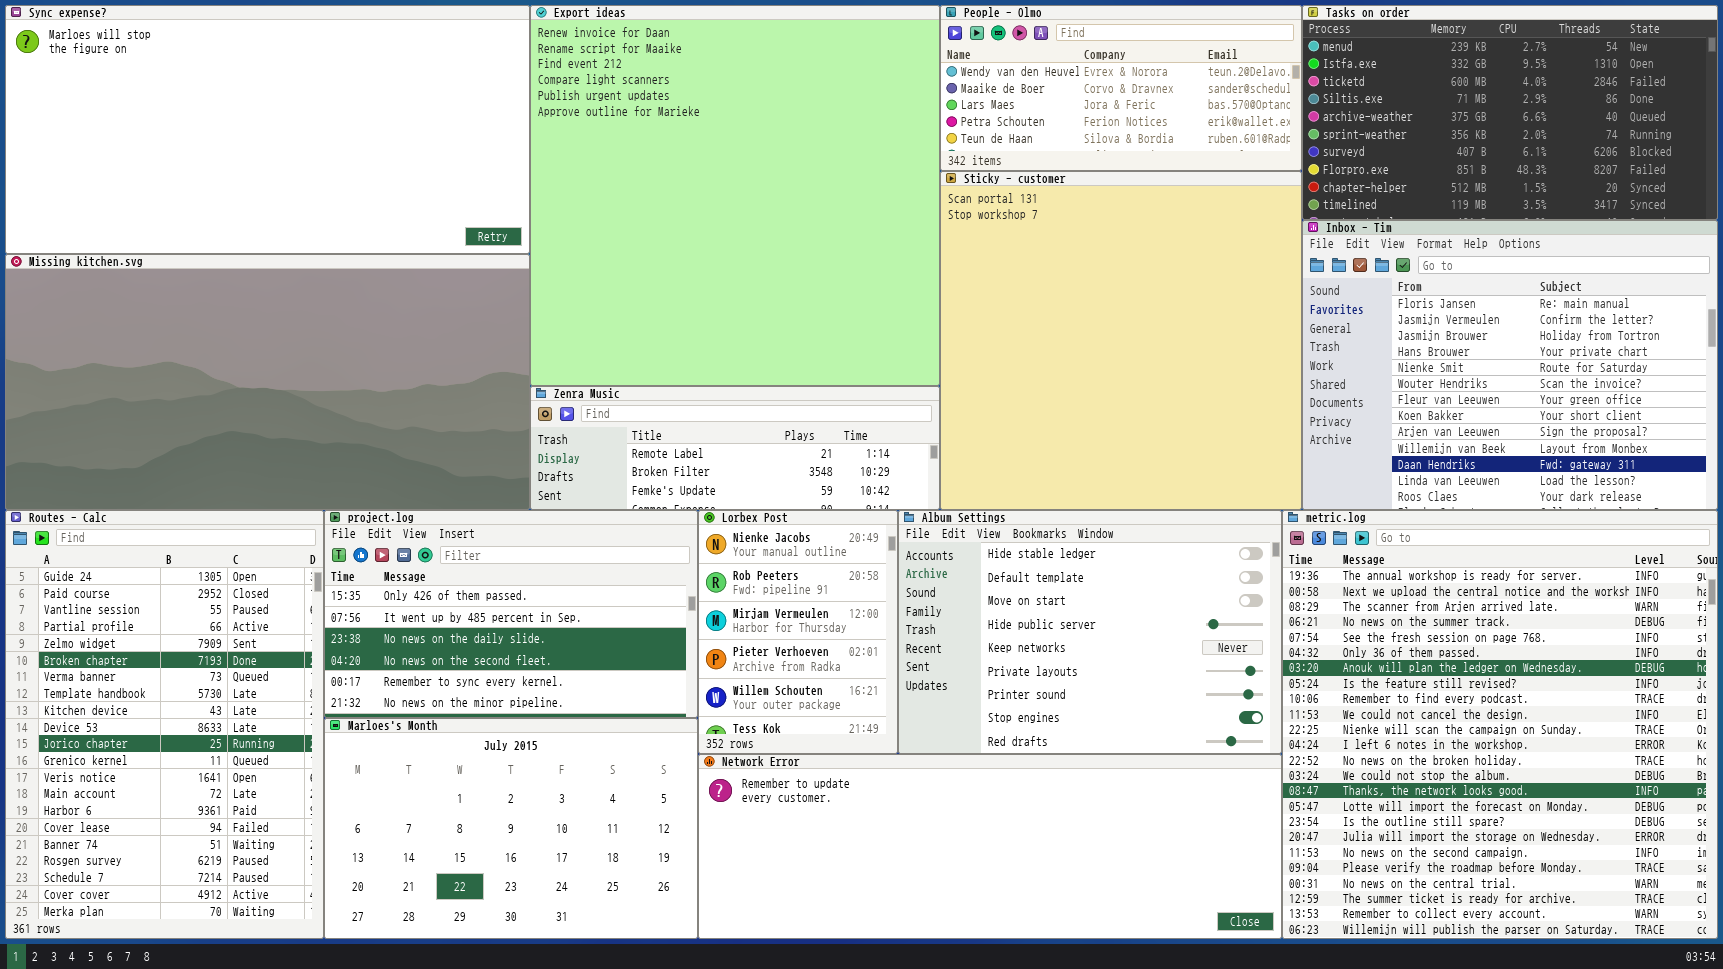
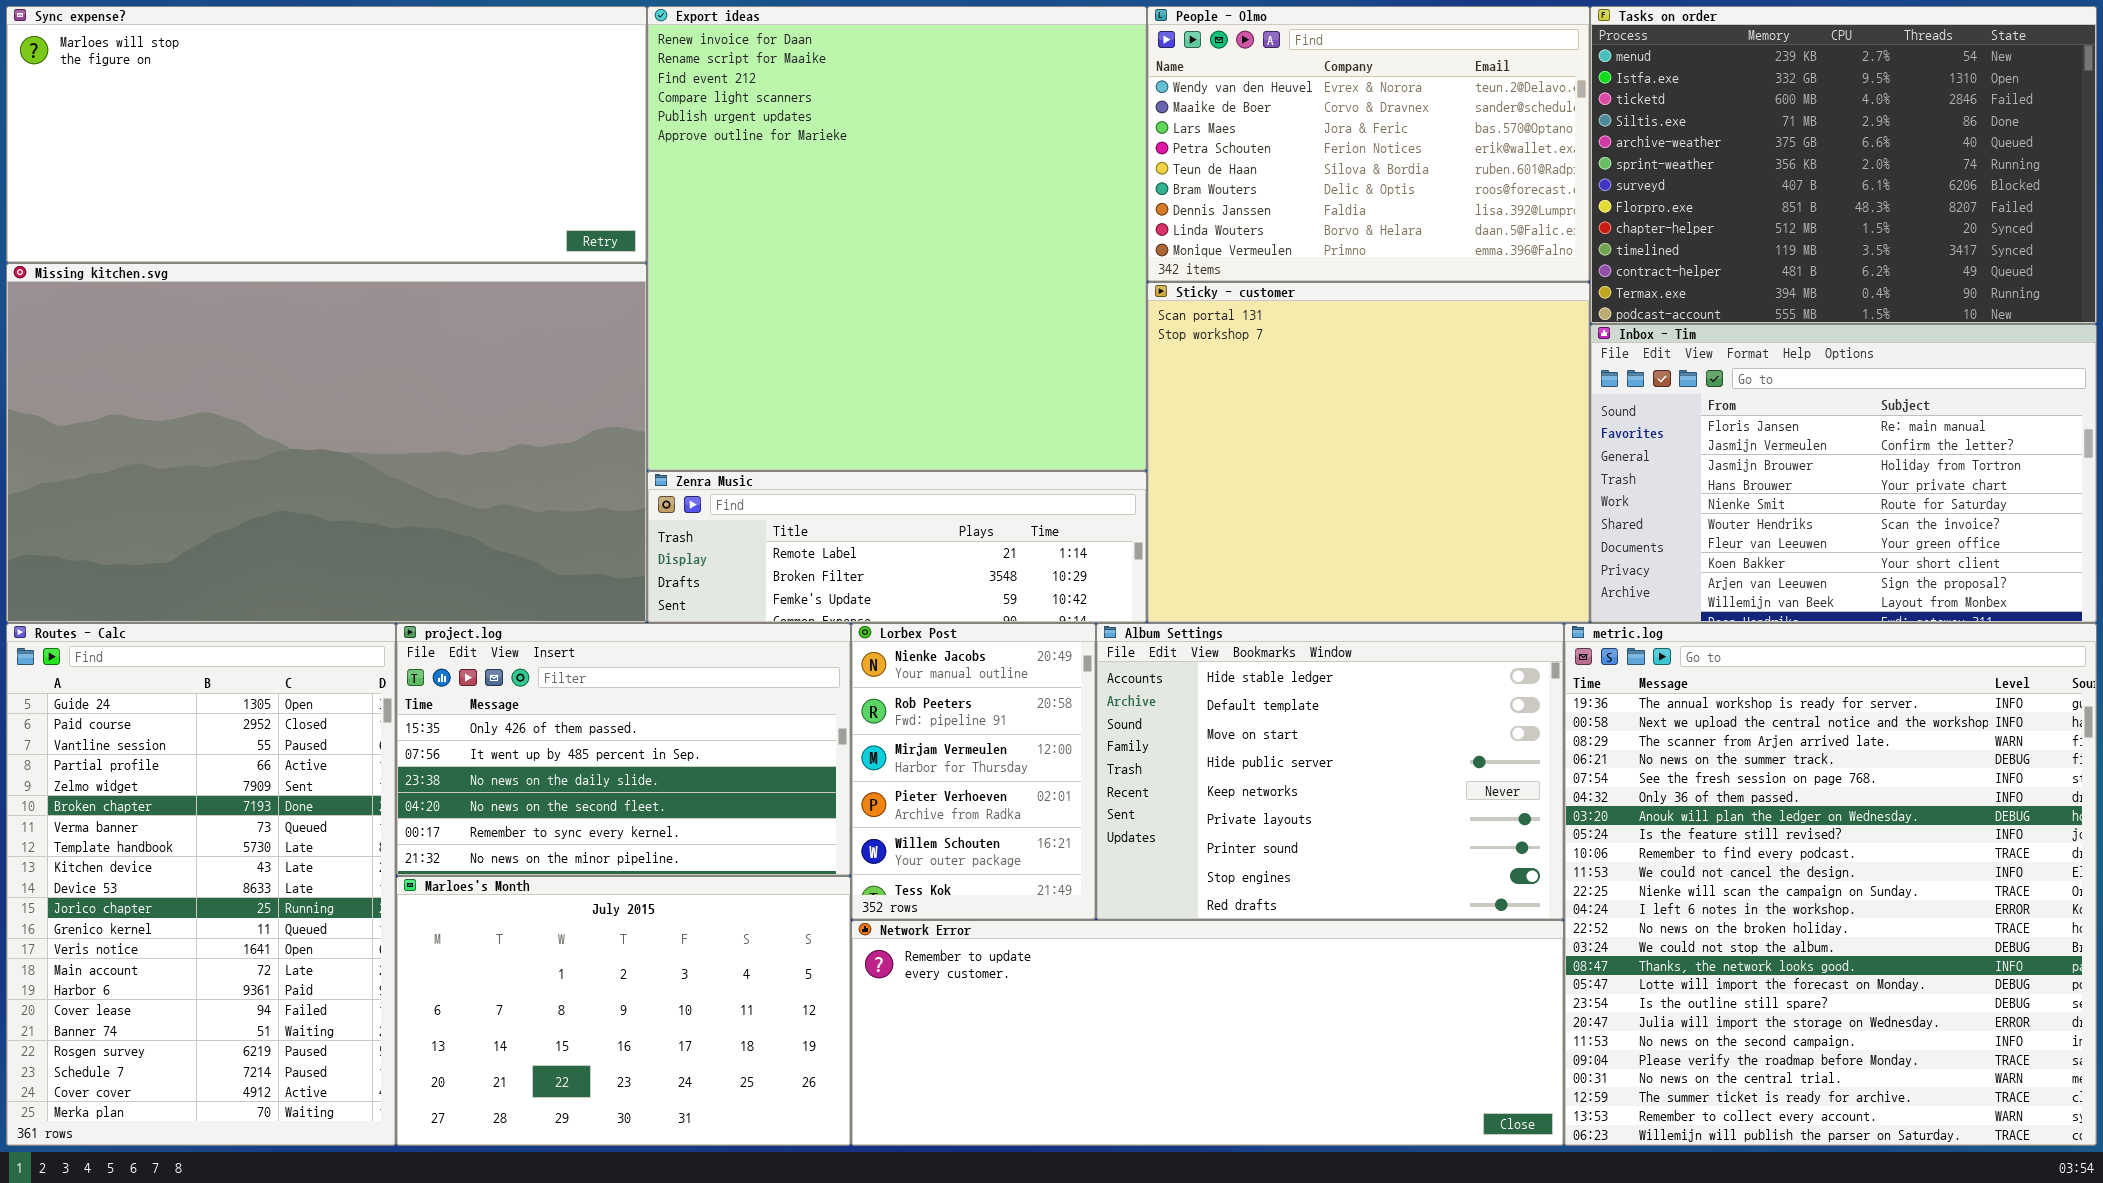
Sync expense?: [5,5,530,254] -> [6,6,647,263], resized
People - Olmo: [940,5,1302,171] -> [1147,6,1590,282], resized
Tasks on order: [1302,5,1718,220] -> [1590,6,2097,324], resized
Sticky - customer: [940,171,1302,510] -> [1147,282,1590,623], resized
Inbox - Tim: [1302,220,1718,510] -> [1590,324,2097,623], resized
Missing kitchen.svg: [5,254,530,510] -> [6,263,647,623], resized

